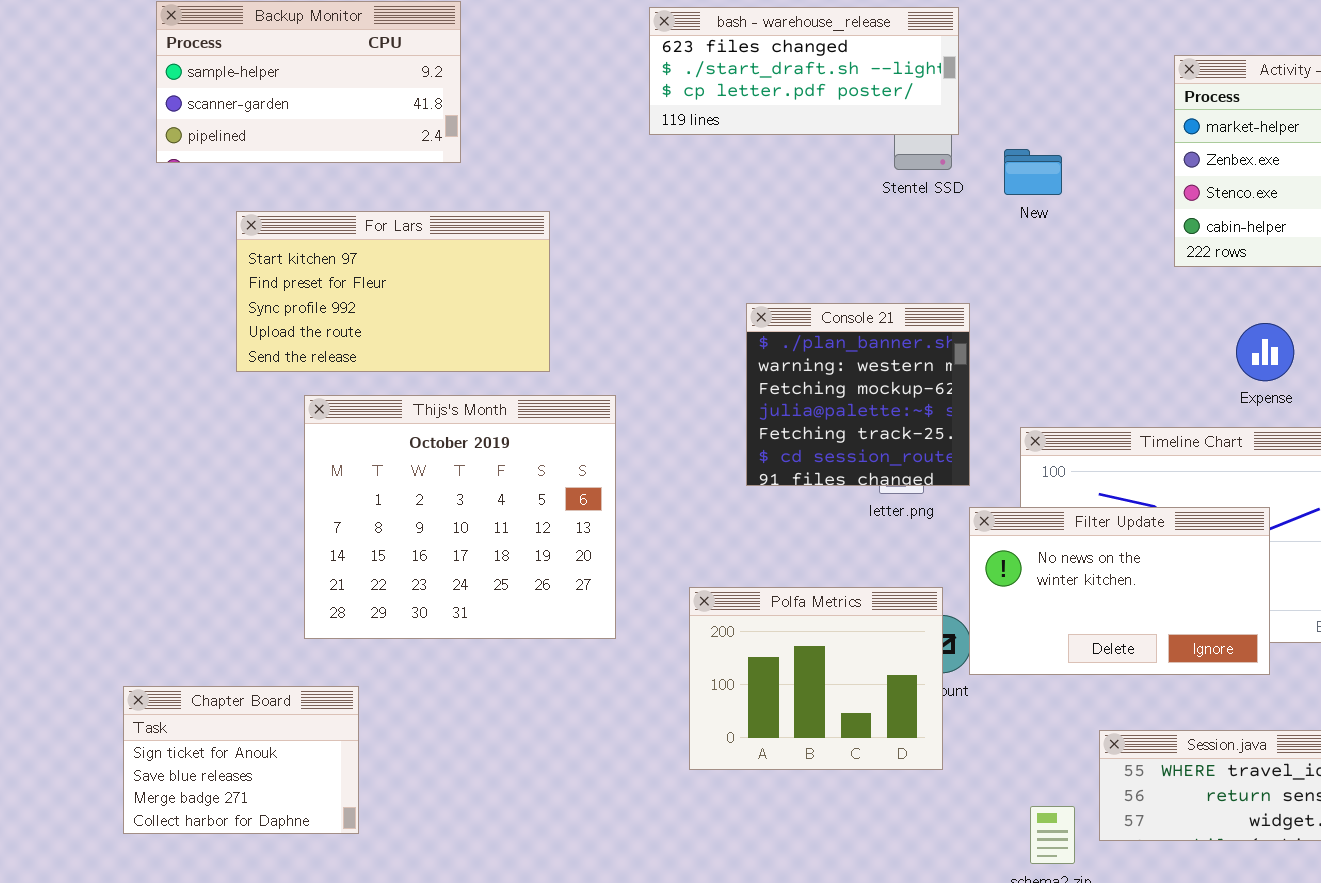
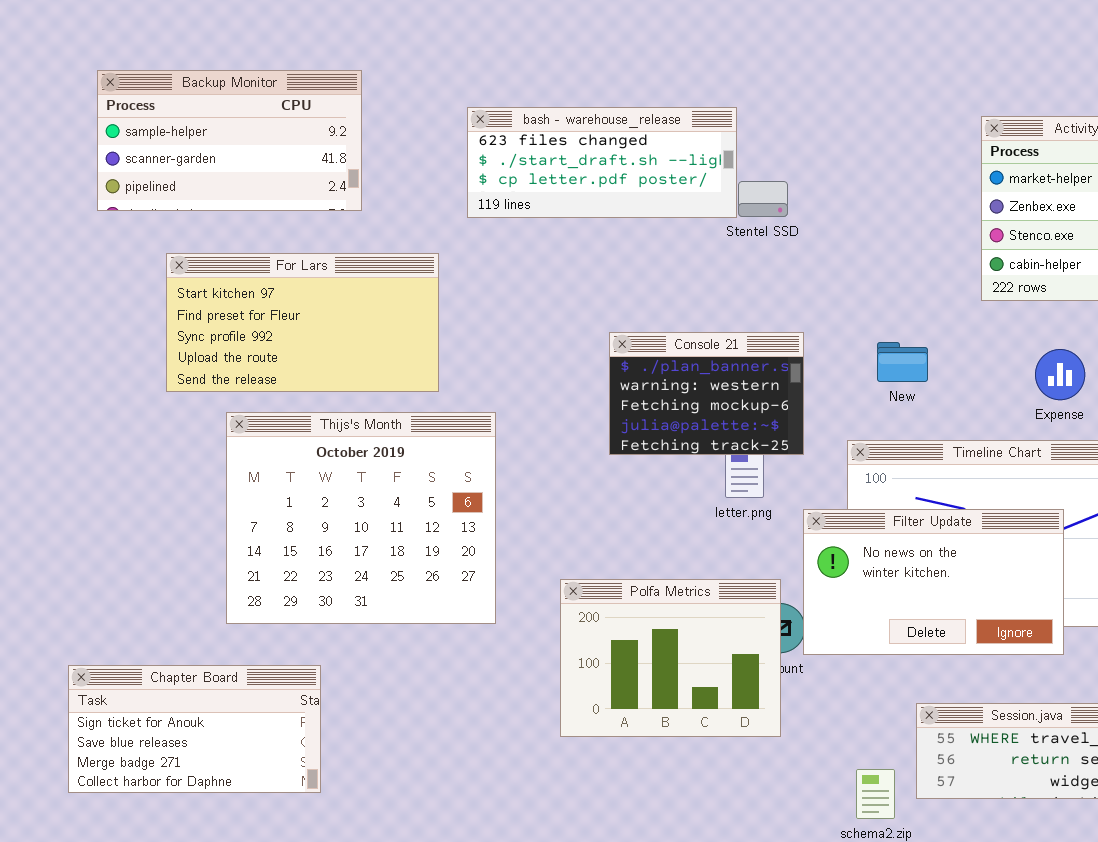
bash - warehouse_release: [649,7,959,135] -> [467,107,737,218], moved
New: [1004,149,1062,195] -> [877,342,928,382], moved
Console 21: [746,303,970,486] -> [609,332,804,455], resized
Chapter Board: [123,686,359,834] -> [68,665,321,793], resized

